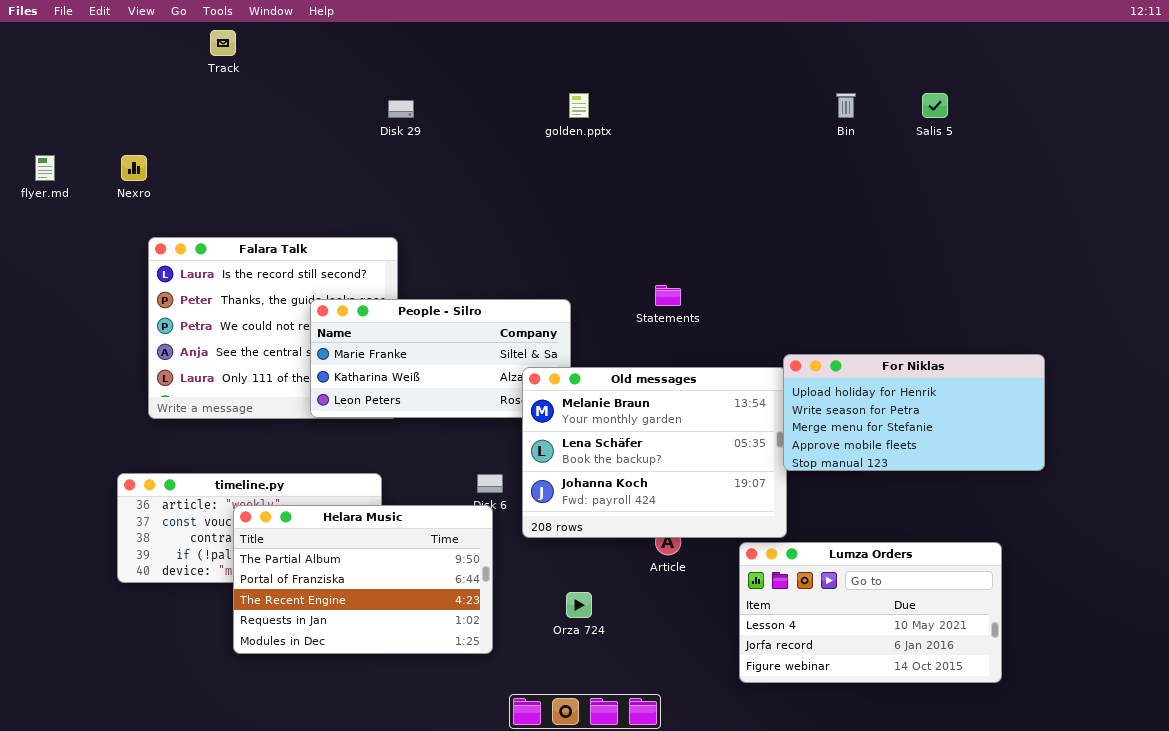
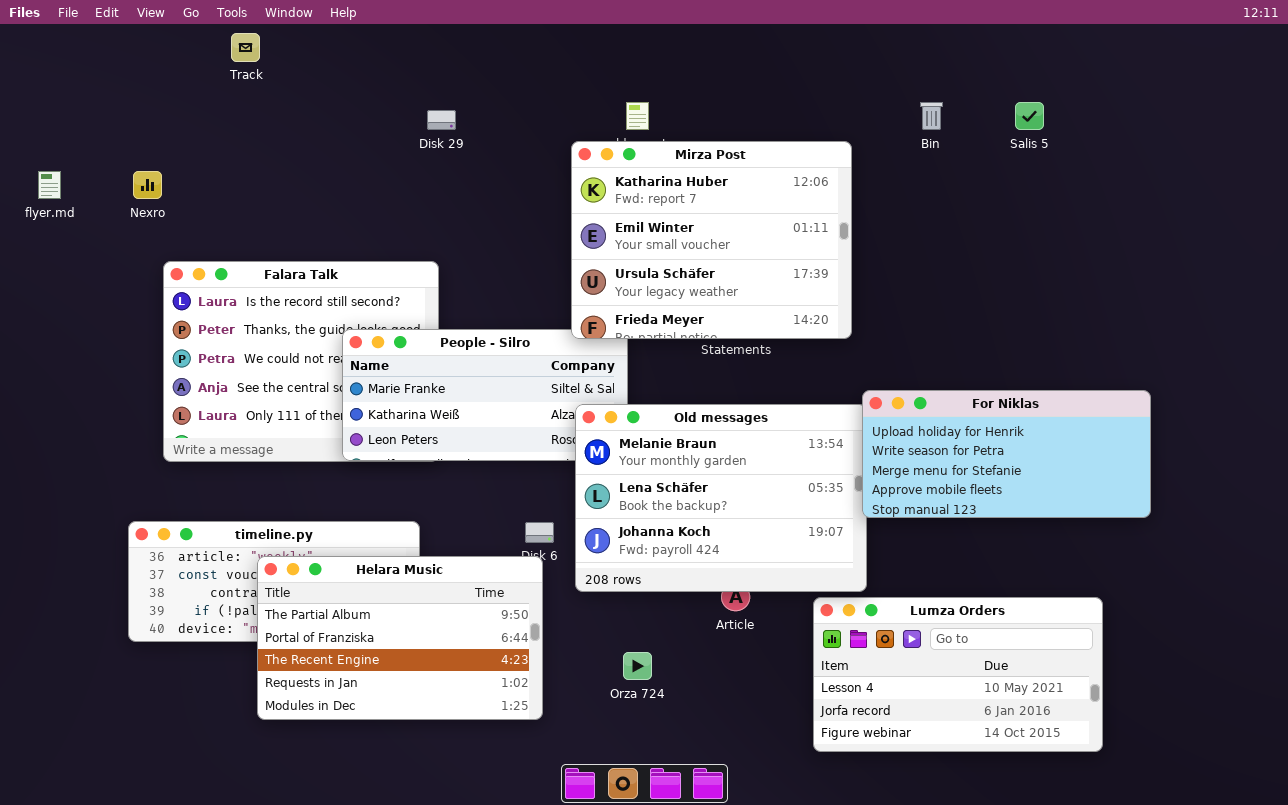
Mirza Post: none -> [571,141,852,339], opened

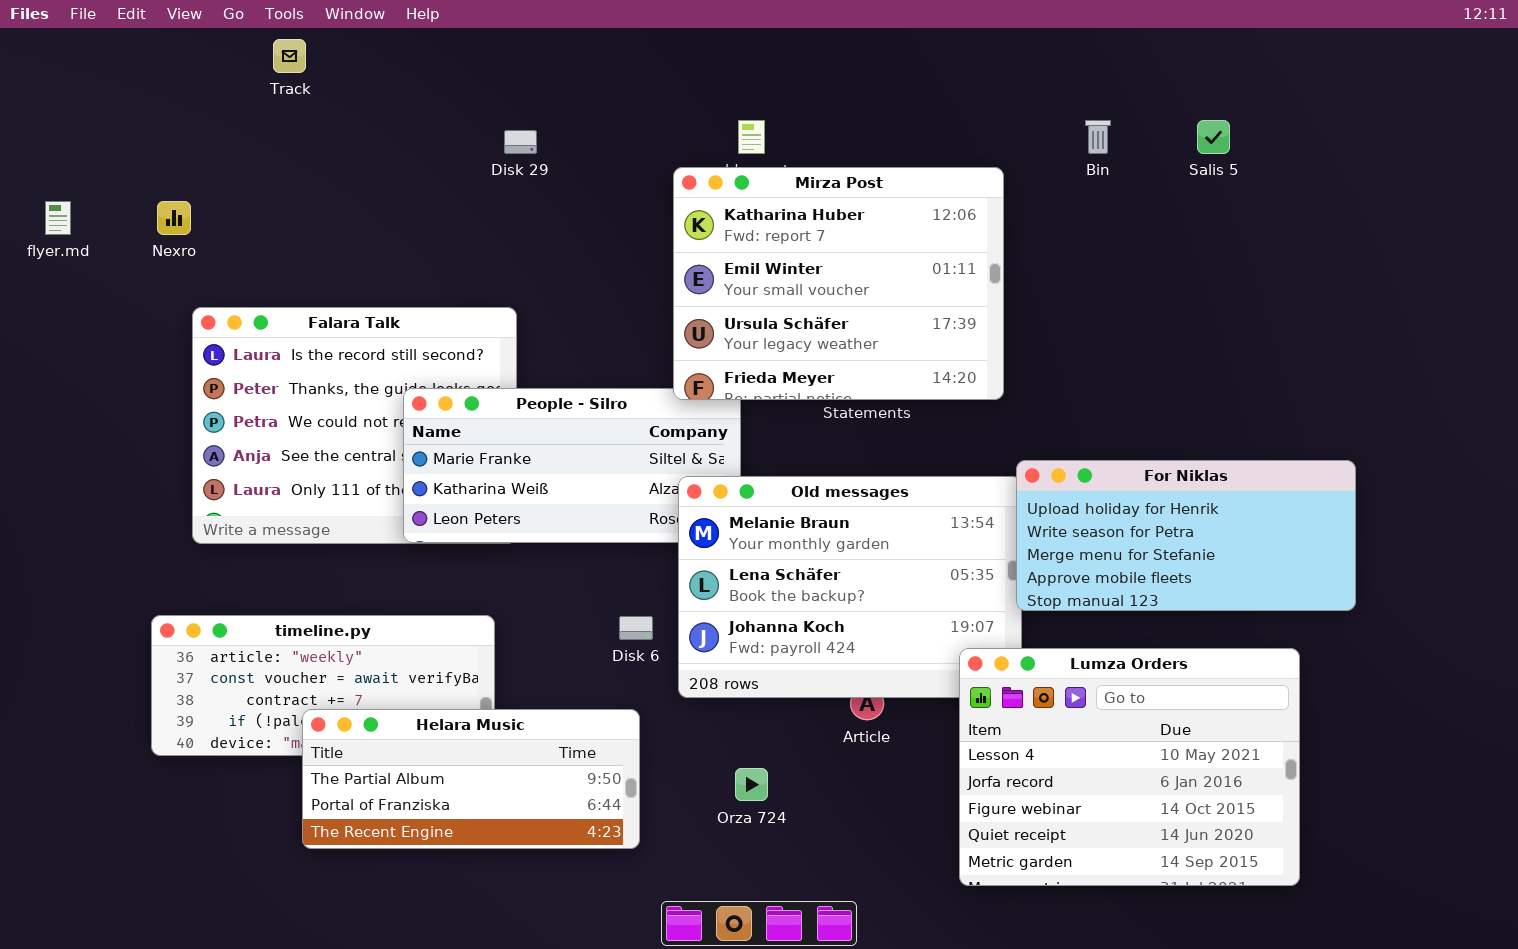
Helara Music: [257,556,543,720] -> [302,709,640,849], resized
Lumza Orders: [813,597,1103,752] -> [959,648,1300,886], resized

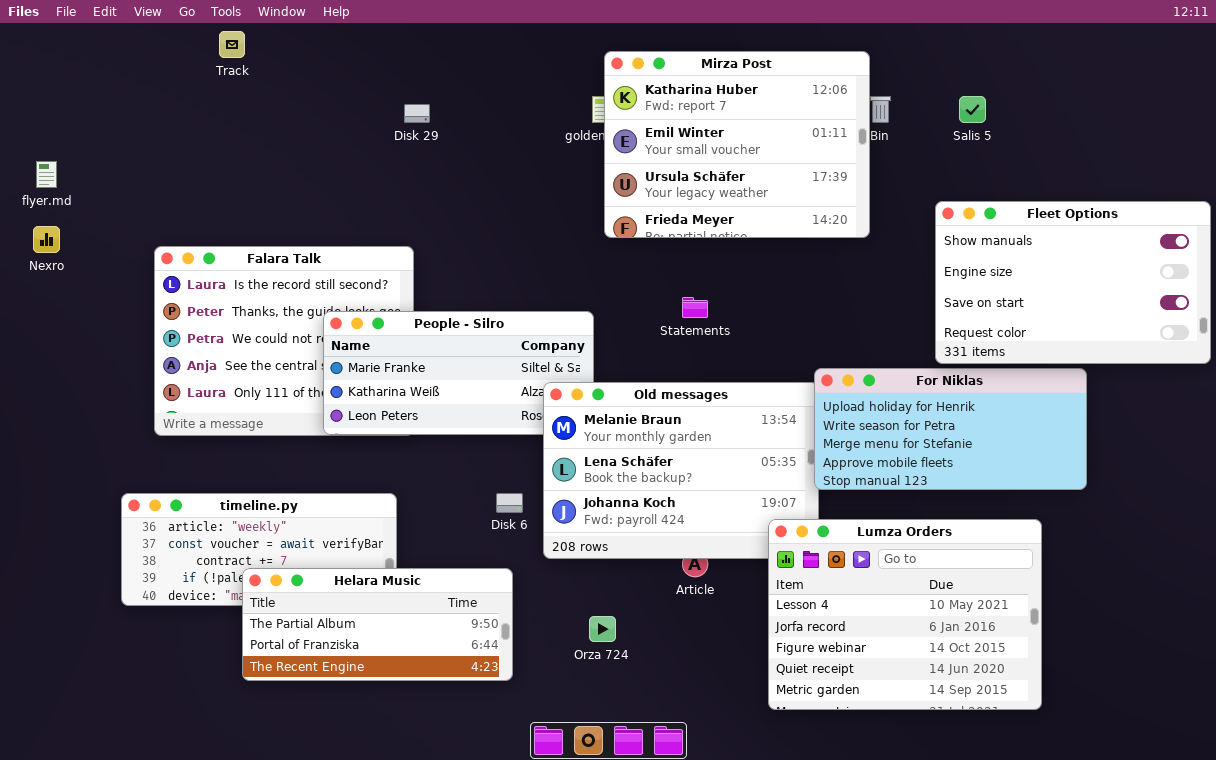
Mirza Post: [673,167,1004,400] -> [604,51,870,238], moved
Nexro: [157,201,191,235] -> [33,226,60,253], moved
Fleet Options: none -> [935,201,1211,364], opened

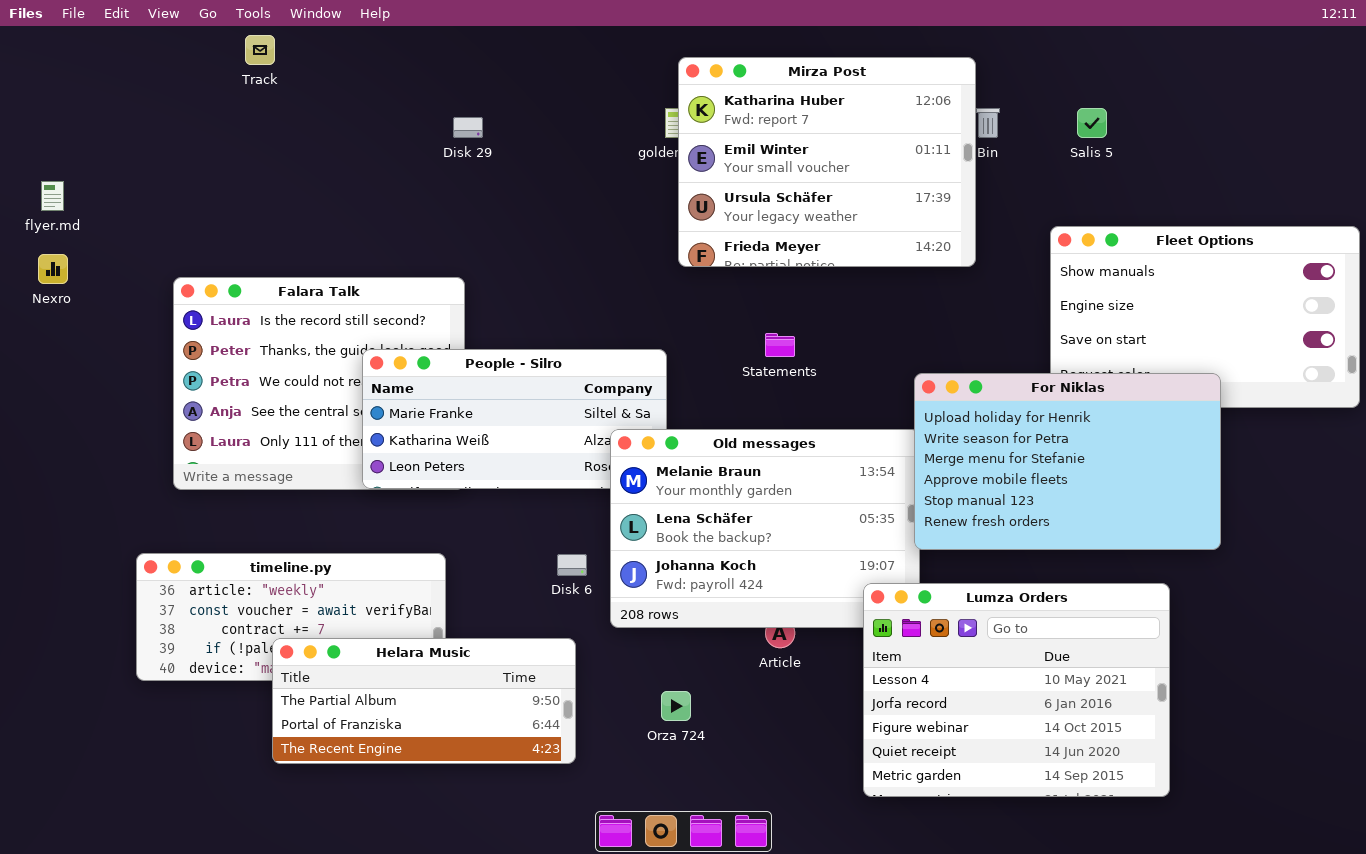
For Niklas: [814,368,1087,490] -> [914,373,1221,550], resized

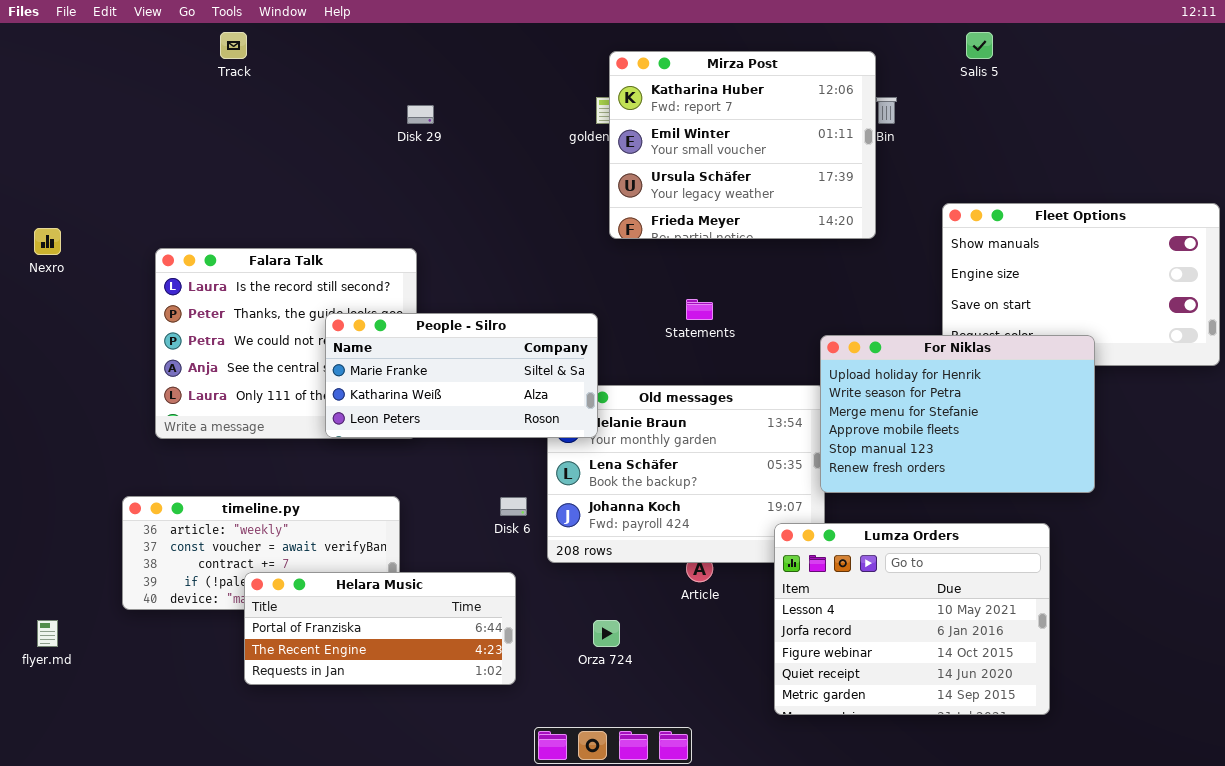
Salis 5: [1077,108,1107,138] -> [966,32,993,59], moved
flyer.md: [41,181,64,211] -> [37,620,58,647], moved
People - Silro: [362,349,667,489] -> [325,313,598,438], raised
Helara Music: [272,638,576,764] -> [244,572,516,685], scrolled down 1 row

